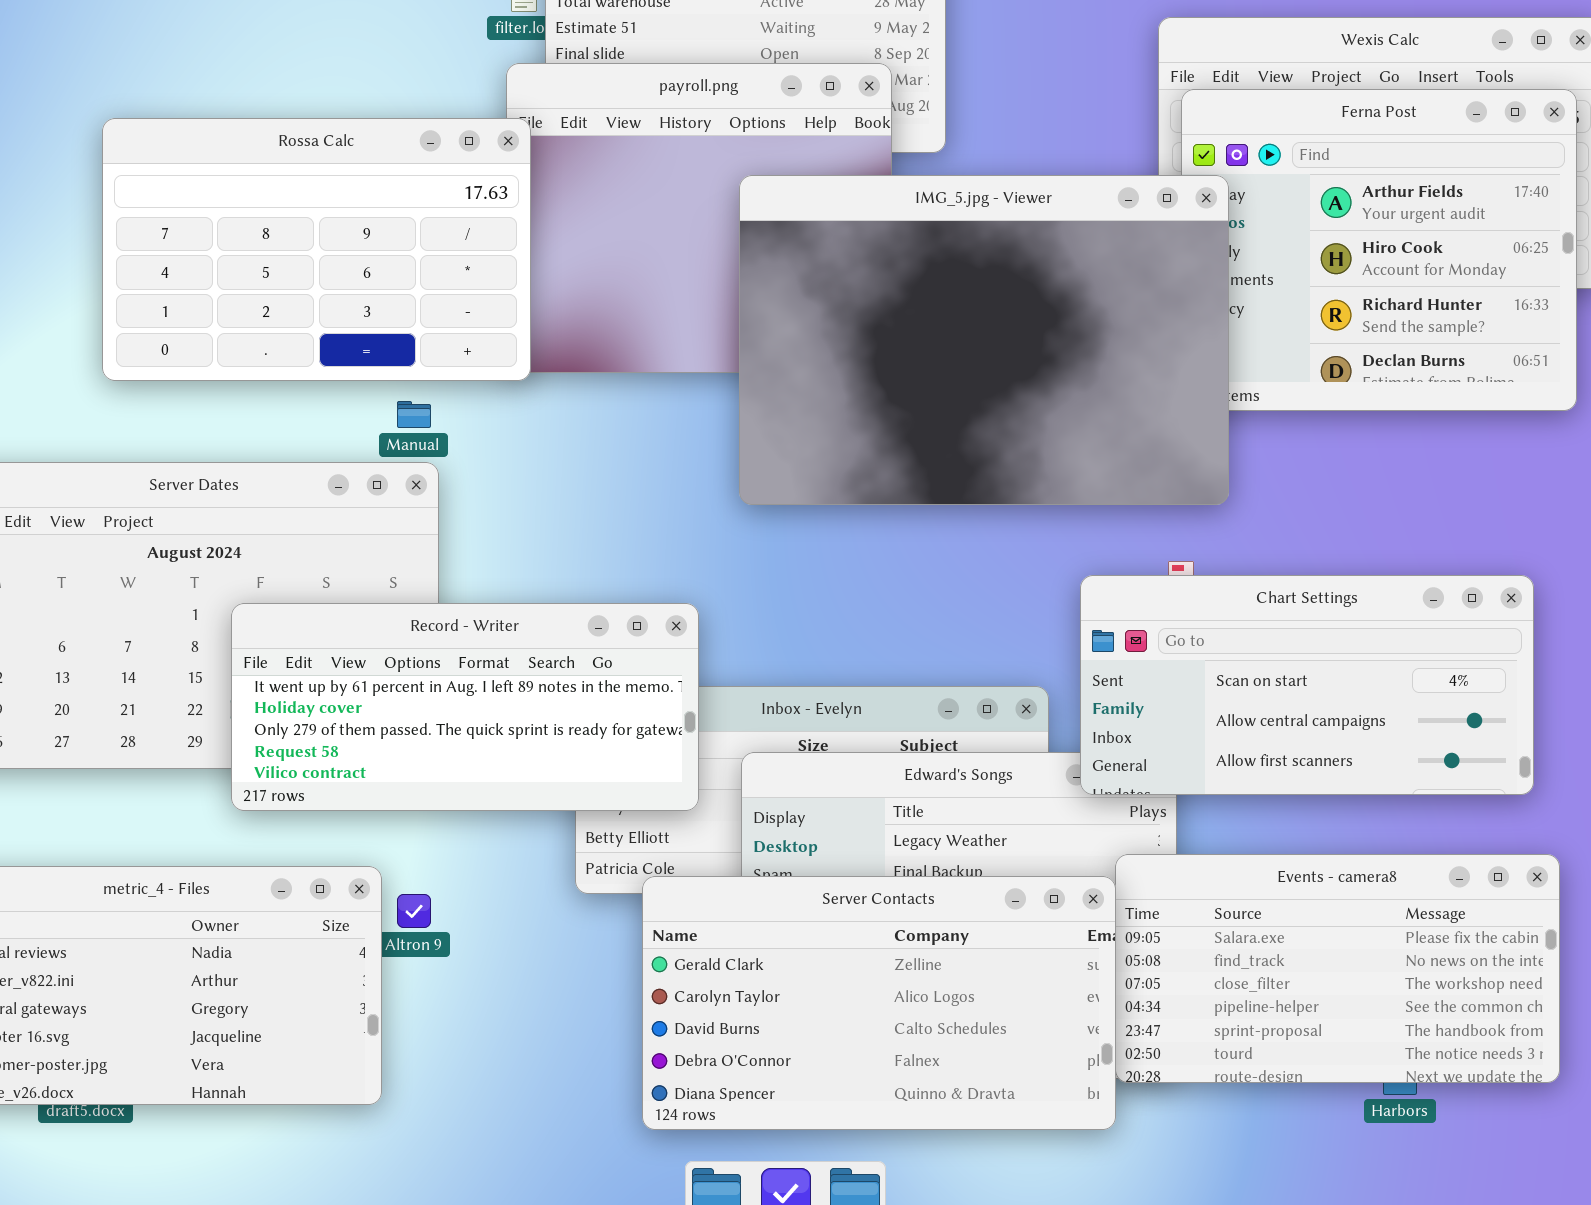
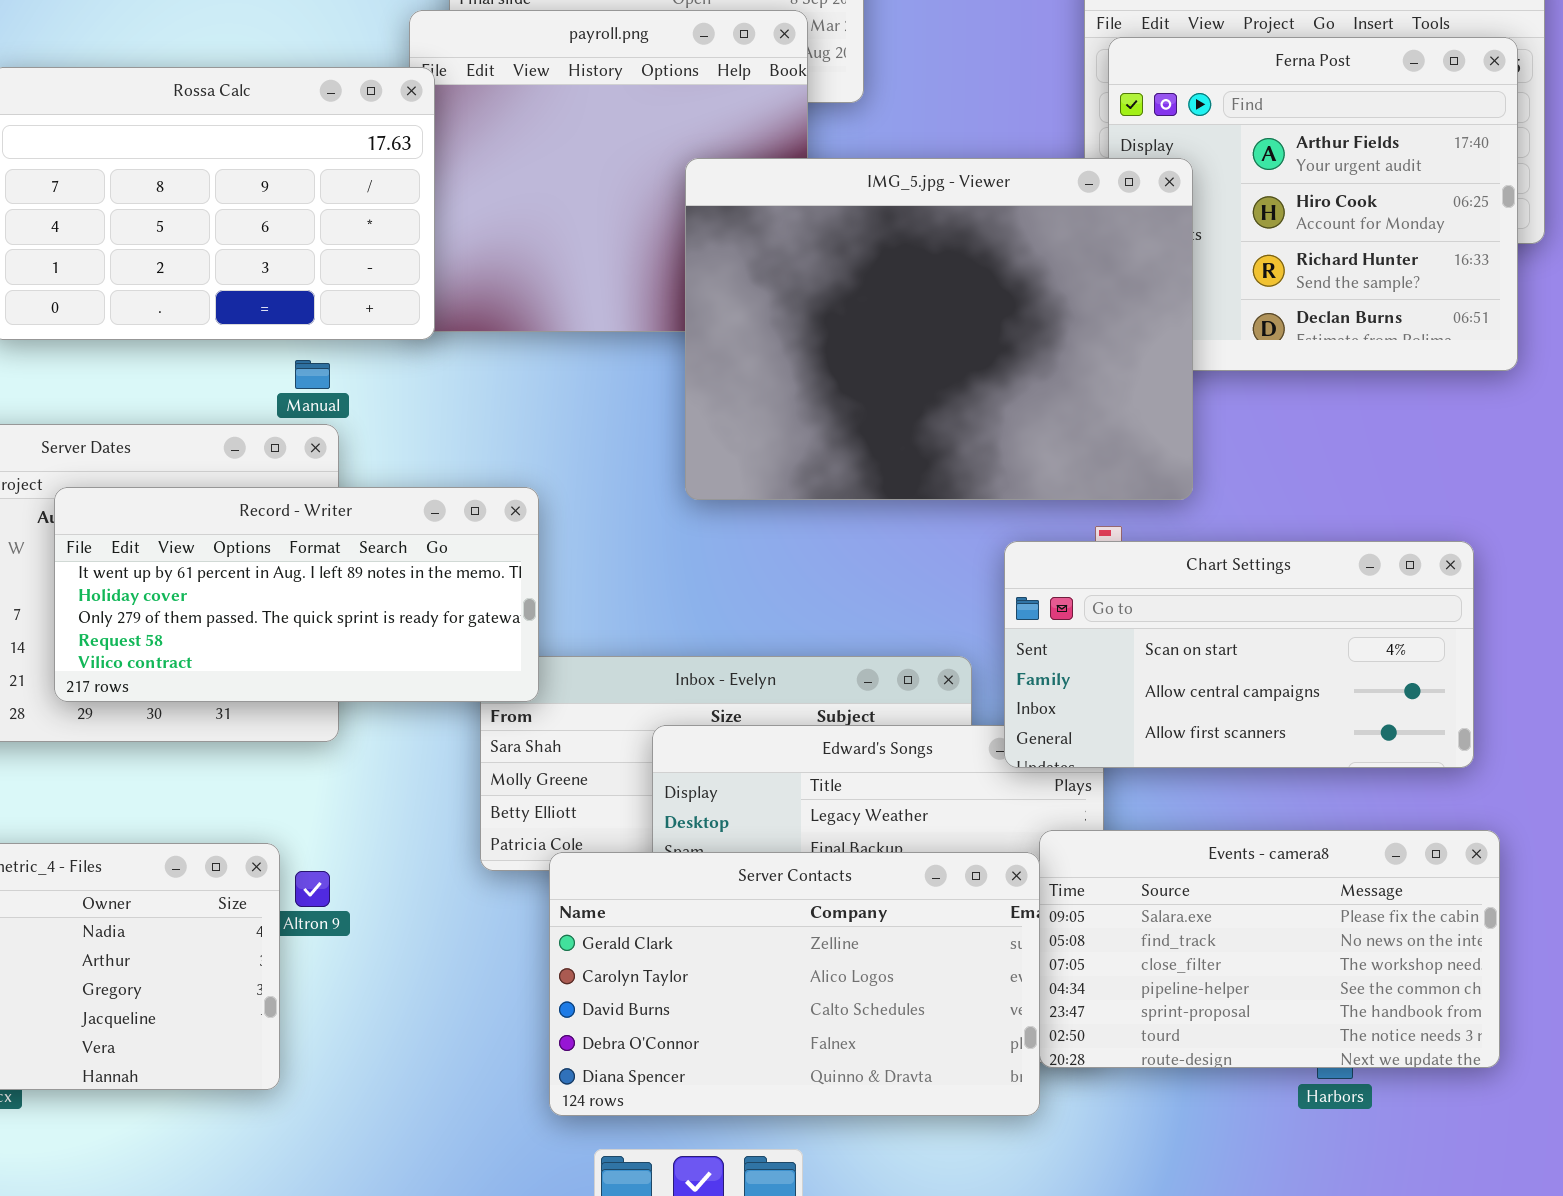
IMG_5.jpg - Viewer: [739,175,1229,505] -> [685,158,1193,500], moved
Record - Writer: [231,603,699,811] -> [54,487,539,702], moved

